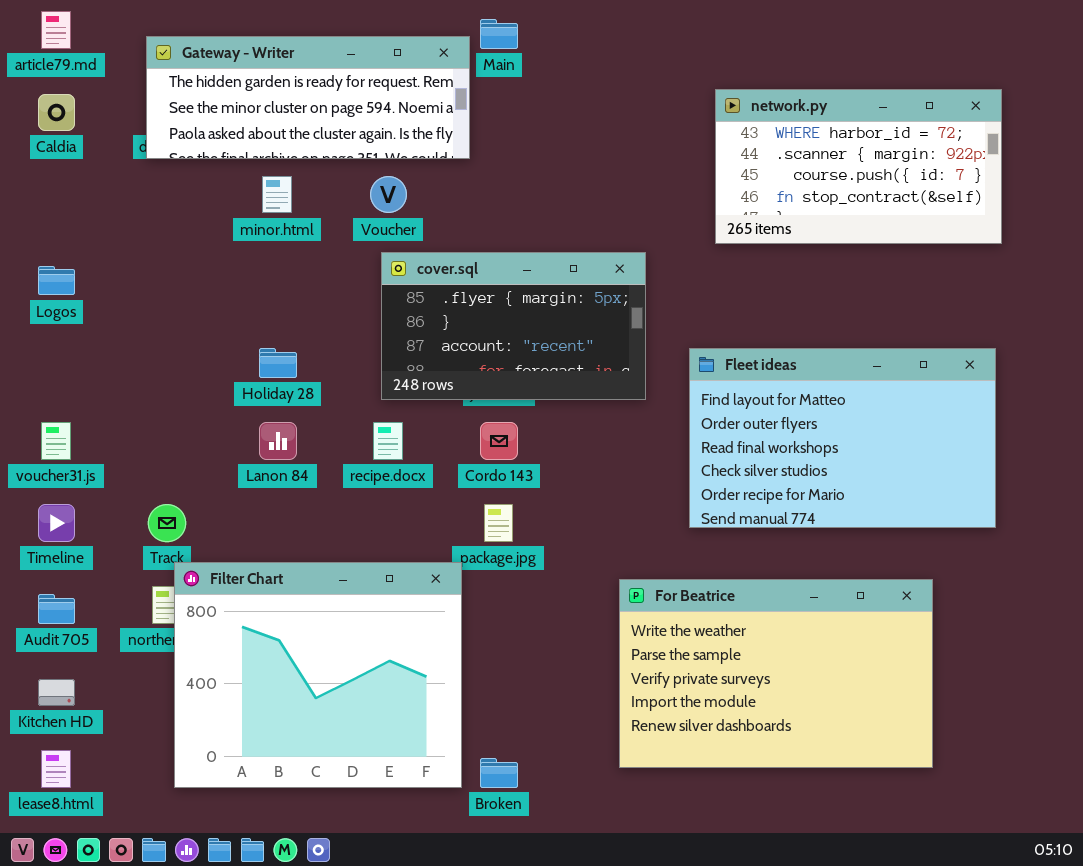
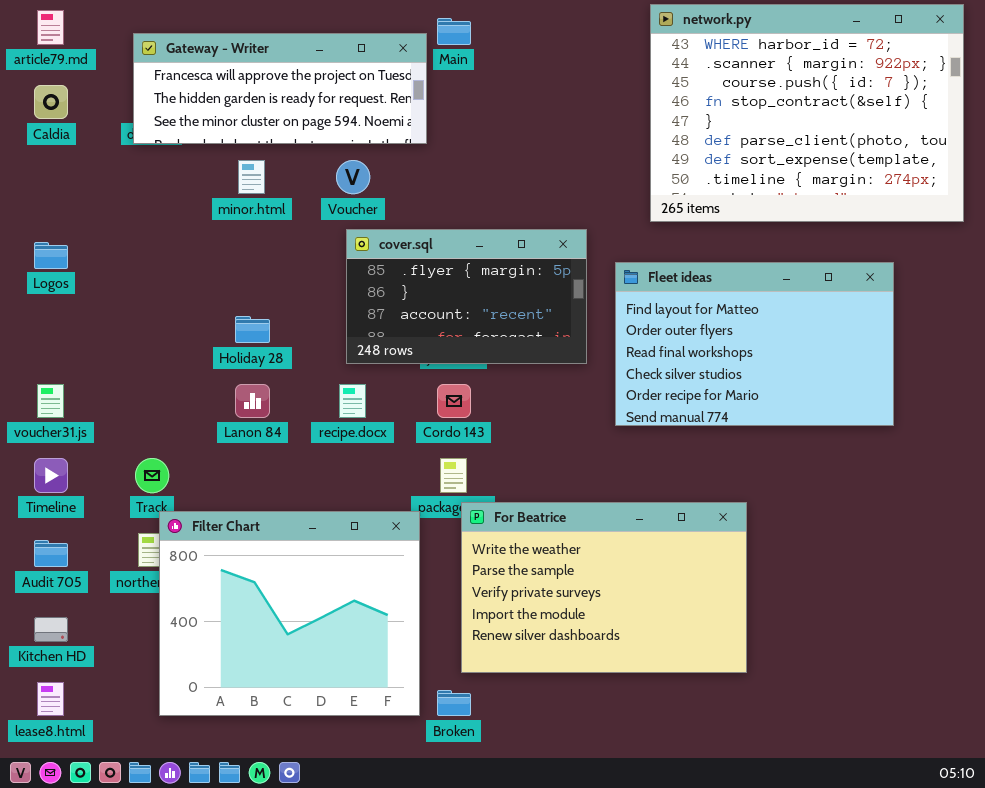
Gateway - Writer: [146,36,470,159] -> [133,33,427,144], scrolled up 1 row
network.py: [715,89,1002,244] -> [650,4,964,222], resized
Fleet ideas: [689,348,996,528] -> [615,262,894,426], moved
For Beatrice: [619,579,933,768] -> [461,502,747,673], moved

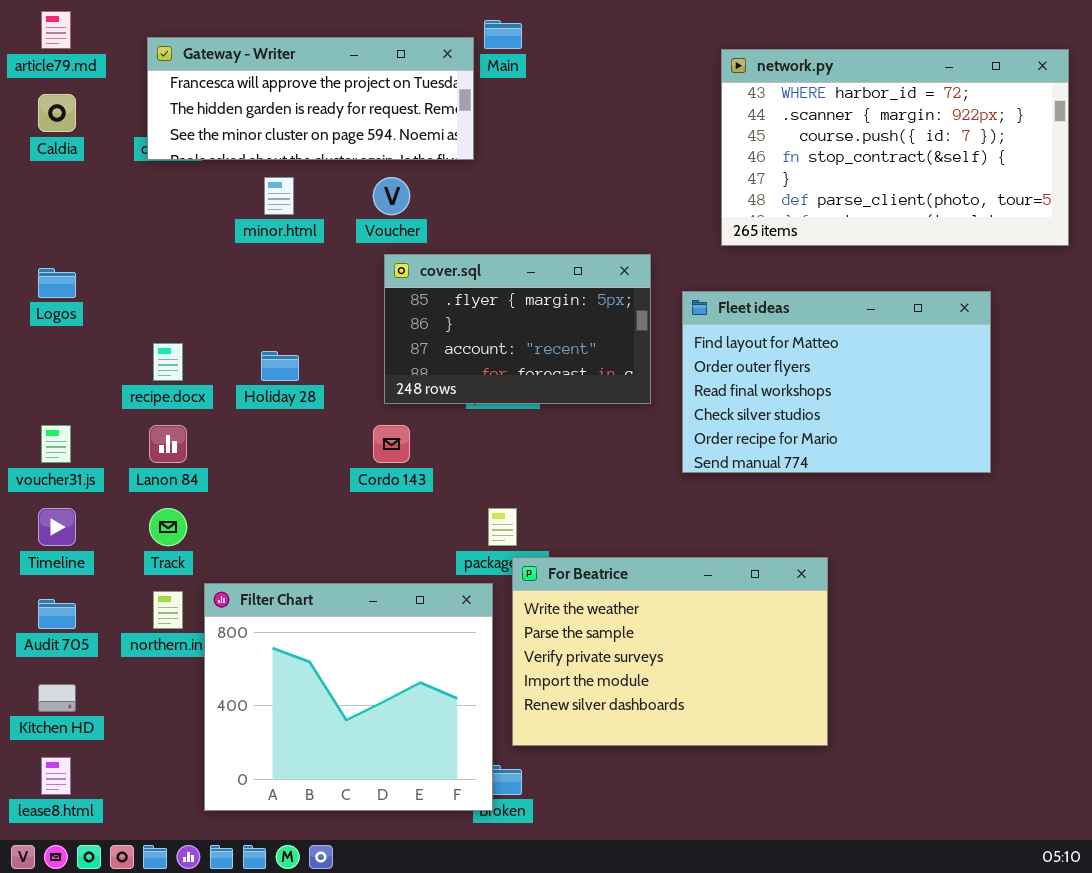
network.py: [650,4,964,222] -> [721,49,1069,246], resized
Lanon 84: [235,384,270,418] -> [149,425,187,463], moved
recipe.docx: [339,384,366,418] -> [153,343,183,381], moved
Cordo 143: [437,384,471,418] -> [373,425,410,463], moved
Filter Chart: [159,511,420,716] -> [204,583,493,811], moved

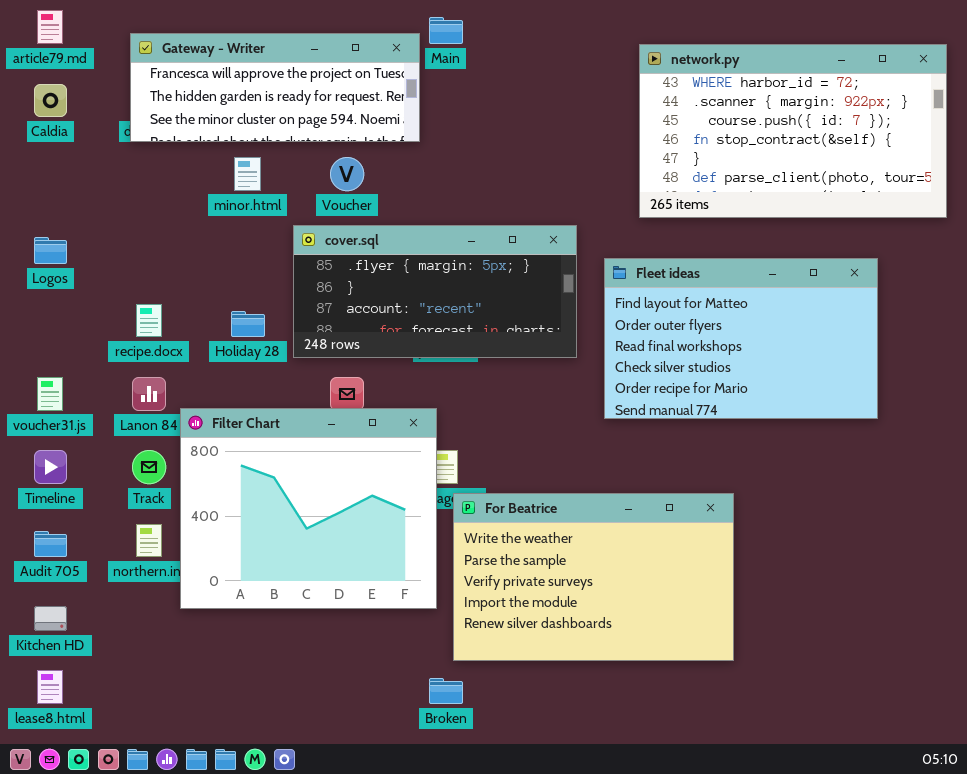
cover.sql: [384,254,651,404] -> [293,225,577,358], resized
Filter Chart: [204,583,493,811] -> [180,408,437,609], moved

